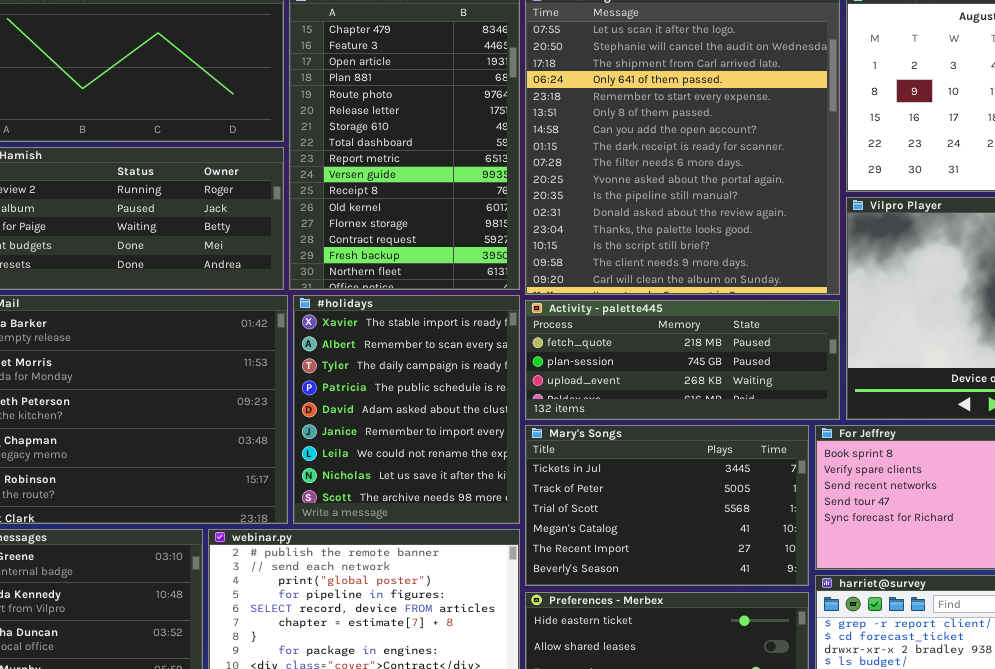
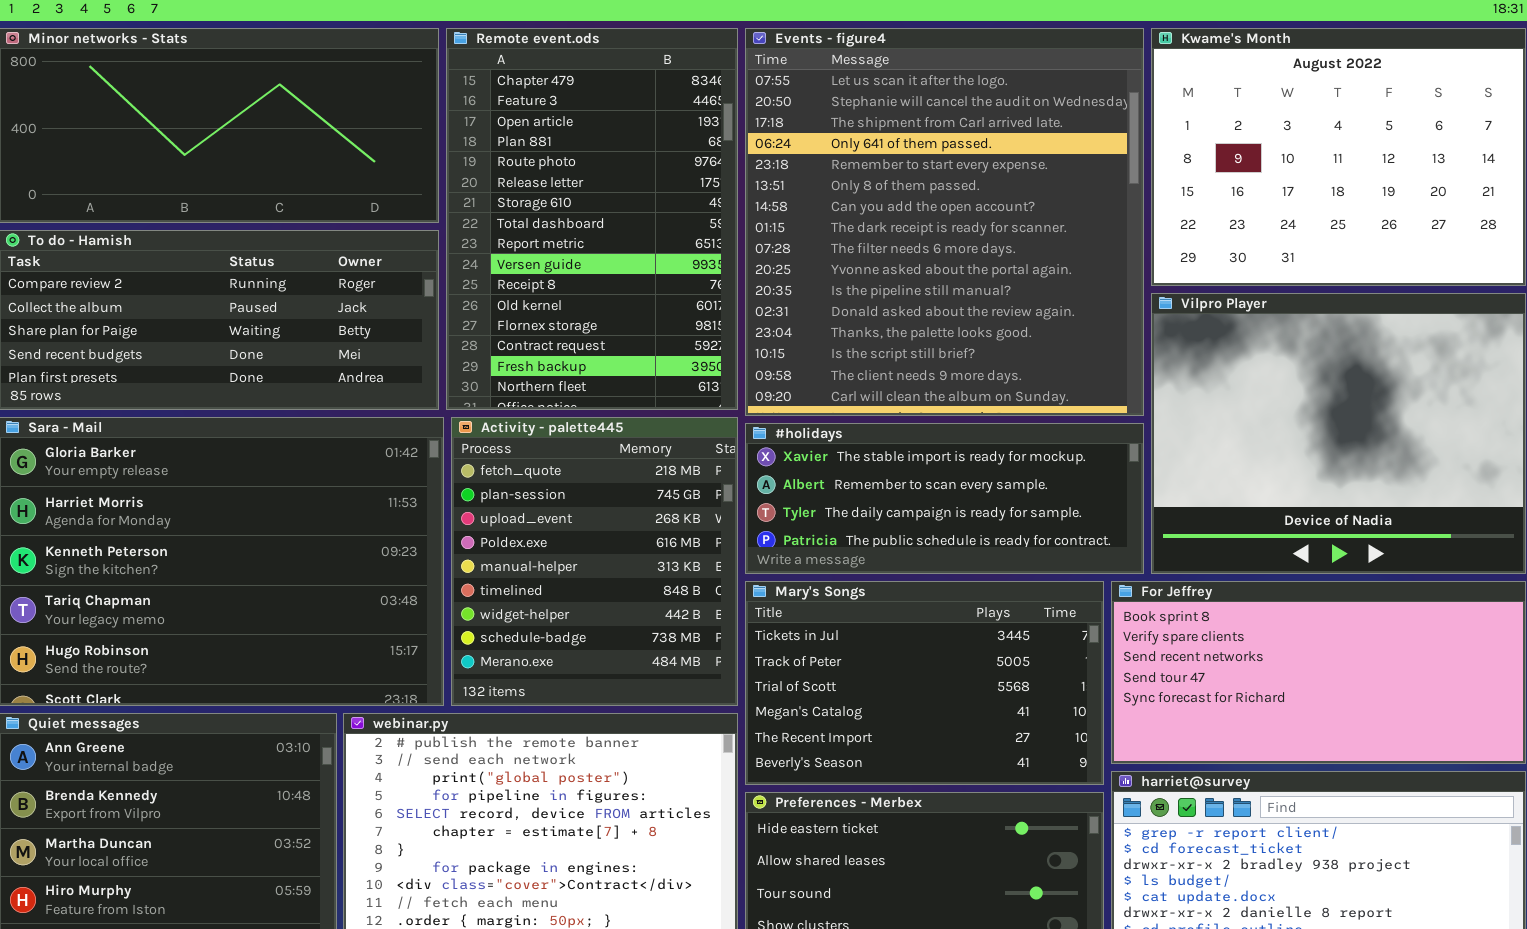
#holidays: [293,295,520,524] -> [745,423,1144,574], moved, resized
Activity - palette445: [525,300,840,420] -> [451,417,738,706], moved, resized

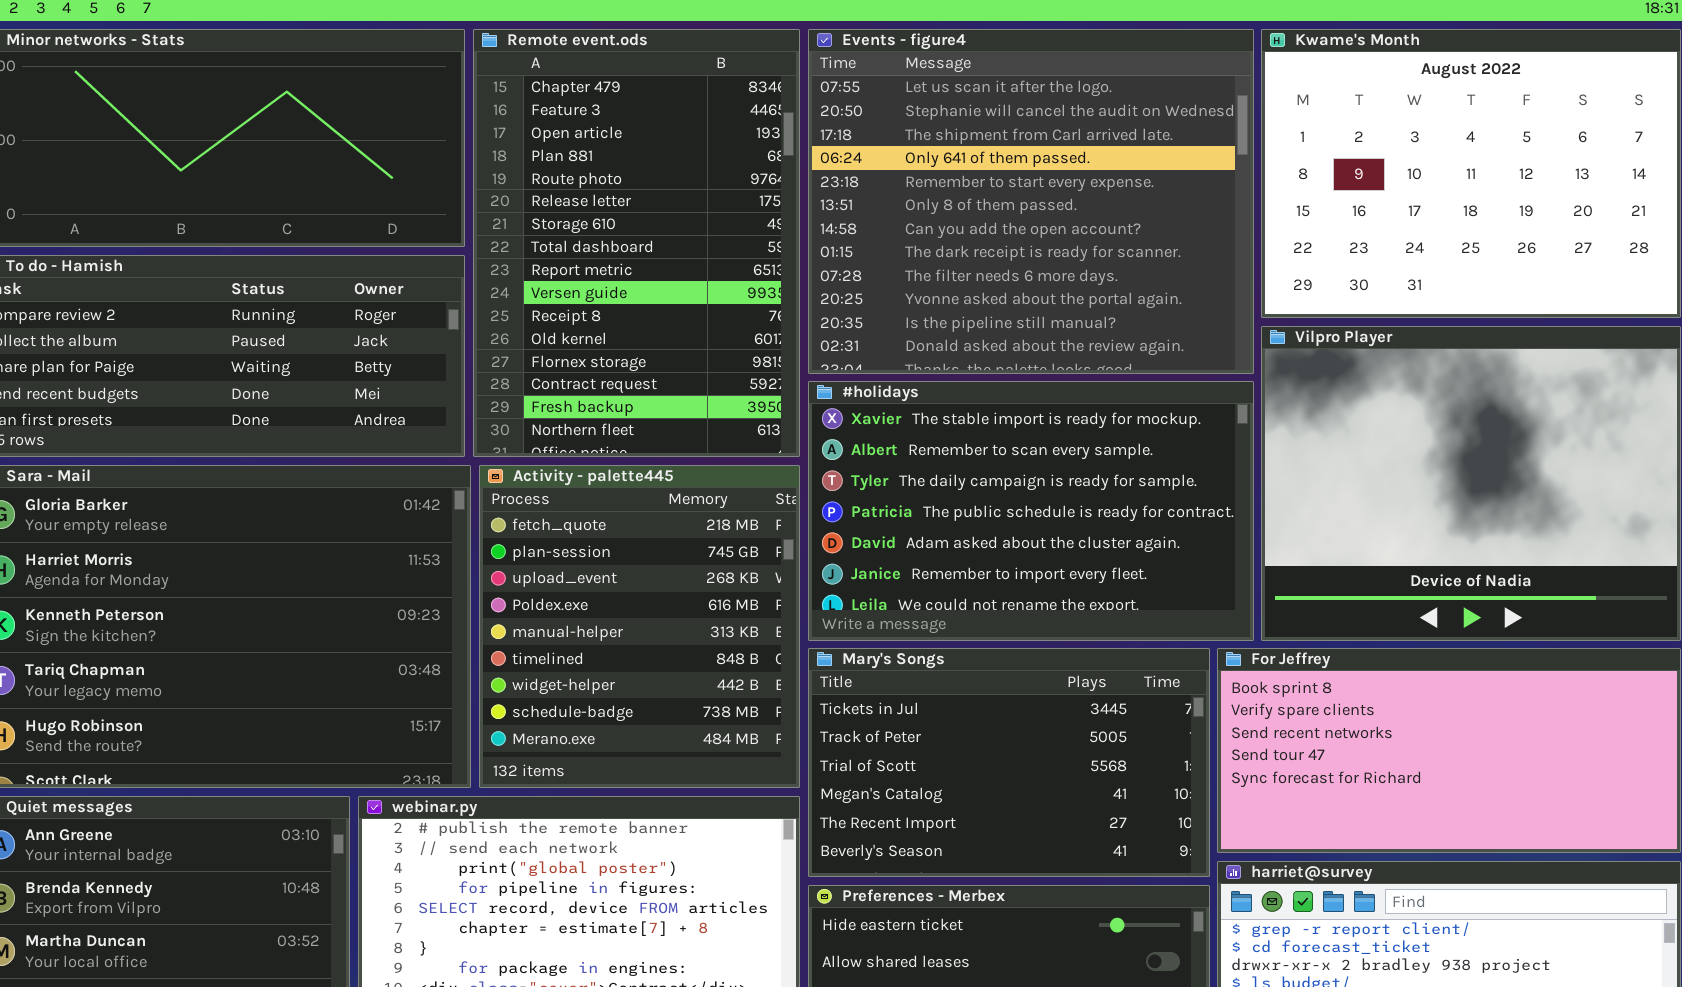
Events - figure4: [745,28,1144,416] -> [808,29,1254,374], resized
#holidays: [745,423,1144,574] -> [808,381,1254,641], resized

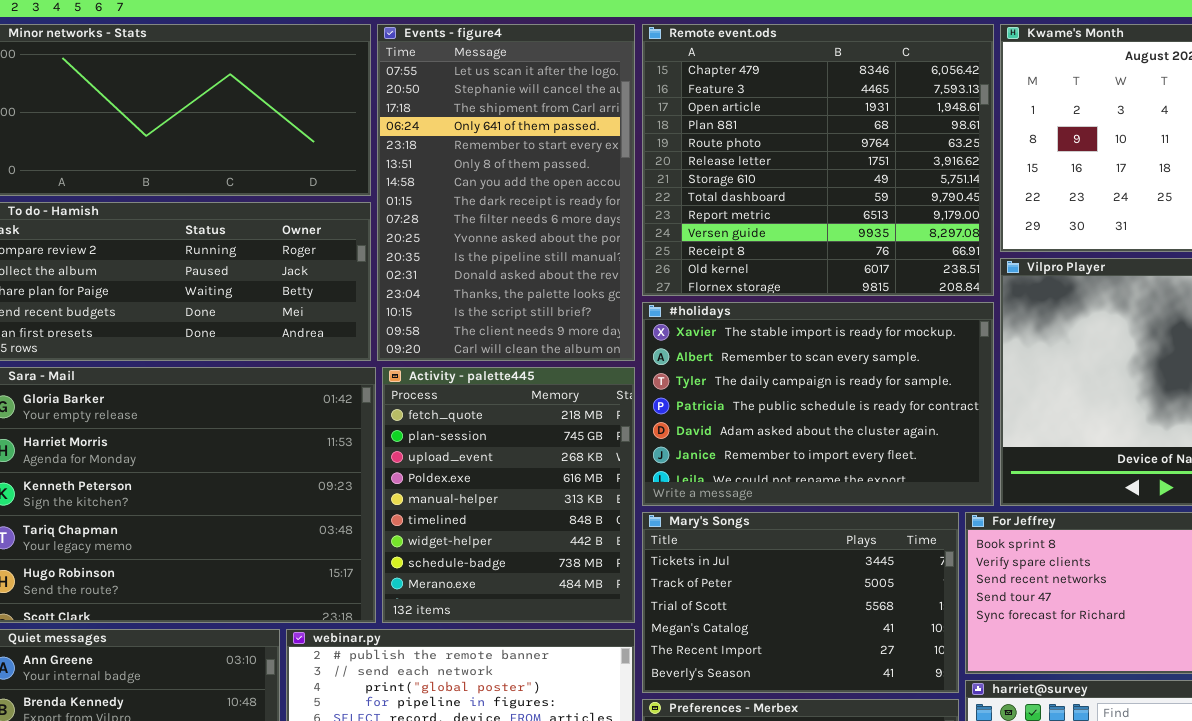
Remote event.ods: [473,29,800,457] -> [642,24,994,296], moved, resized
Events - figure4: [808,29,1254,374] -> [377,24,635,361], moved, resized

